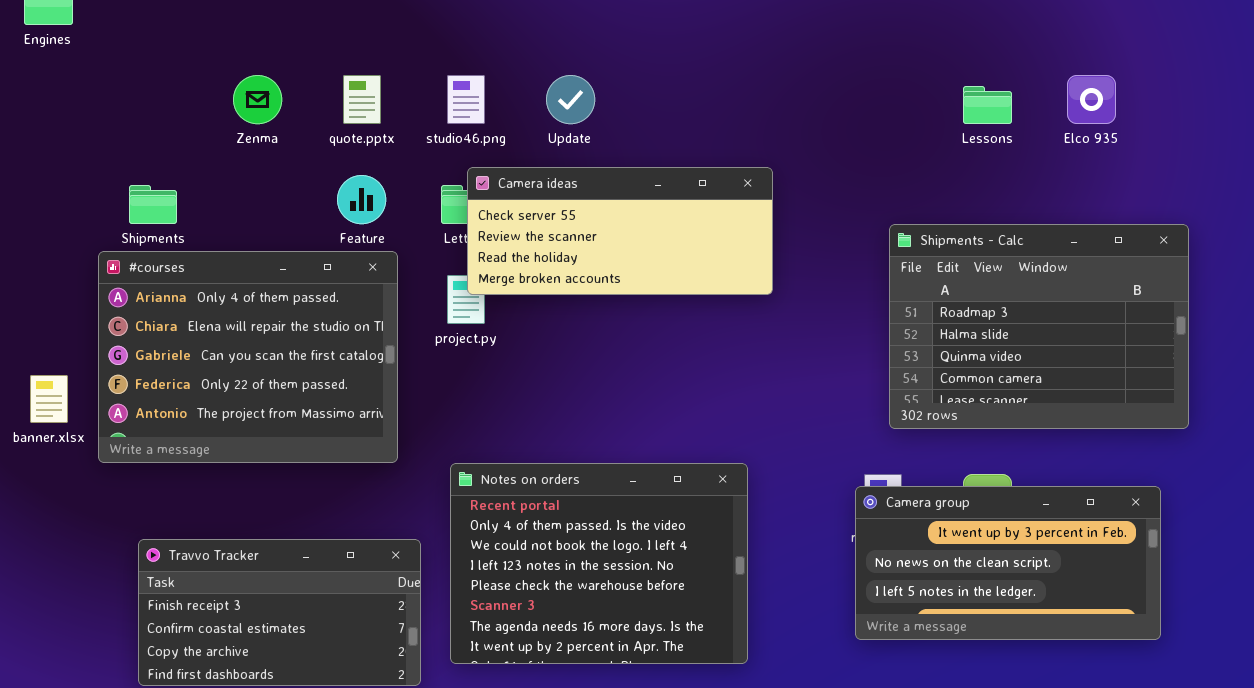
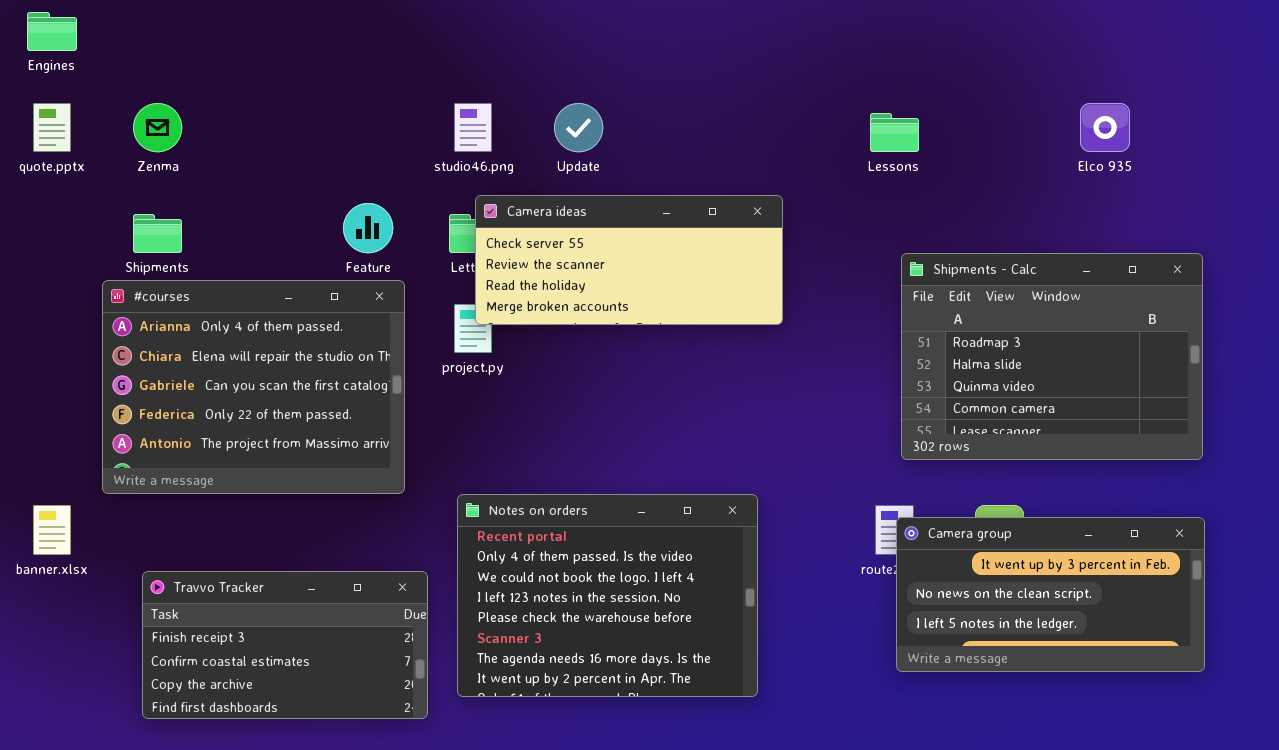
Zenma: [233,75,282,124] -> [133,103,182,152], moved
quote.pptx: [343,75,381,124] -> [33,103,71,152], moved
Lessons: [963,86,1012,124] -> [870,113,919,152], moved
banner.xlsx: [30,375,68,423] -> [33,505,71,555], moved
Camera group: [855,486,1161,640] -> [896,517,1205,672], moved

